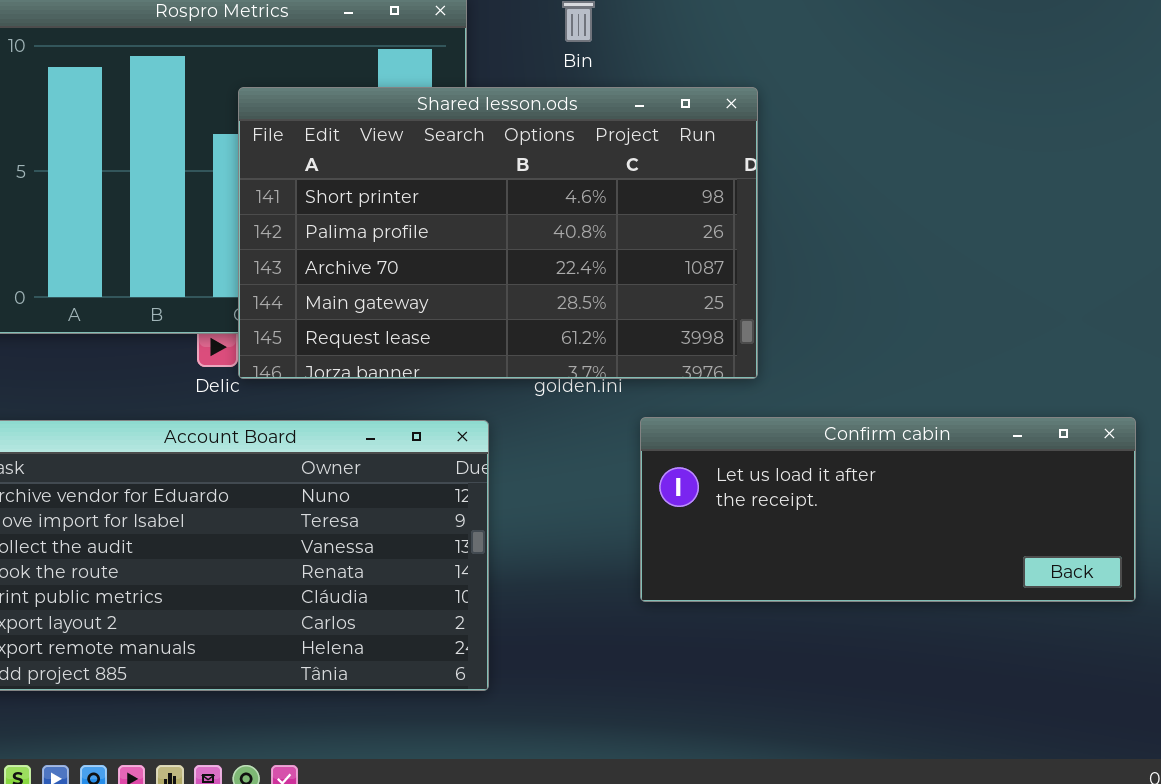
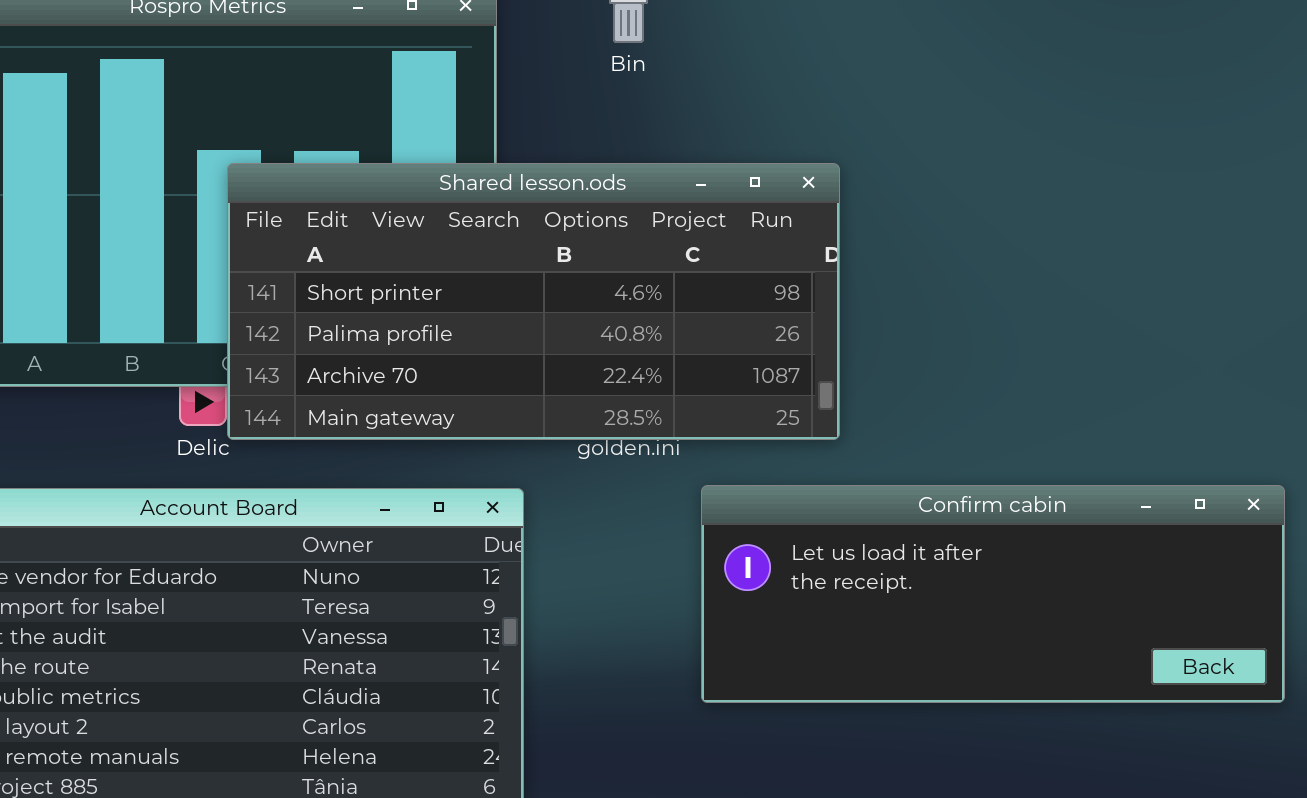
Shared lesson.ods: [238,87,758,379] -> [227,163,840,440], resized

